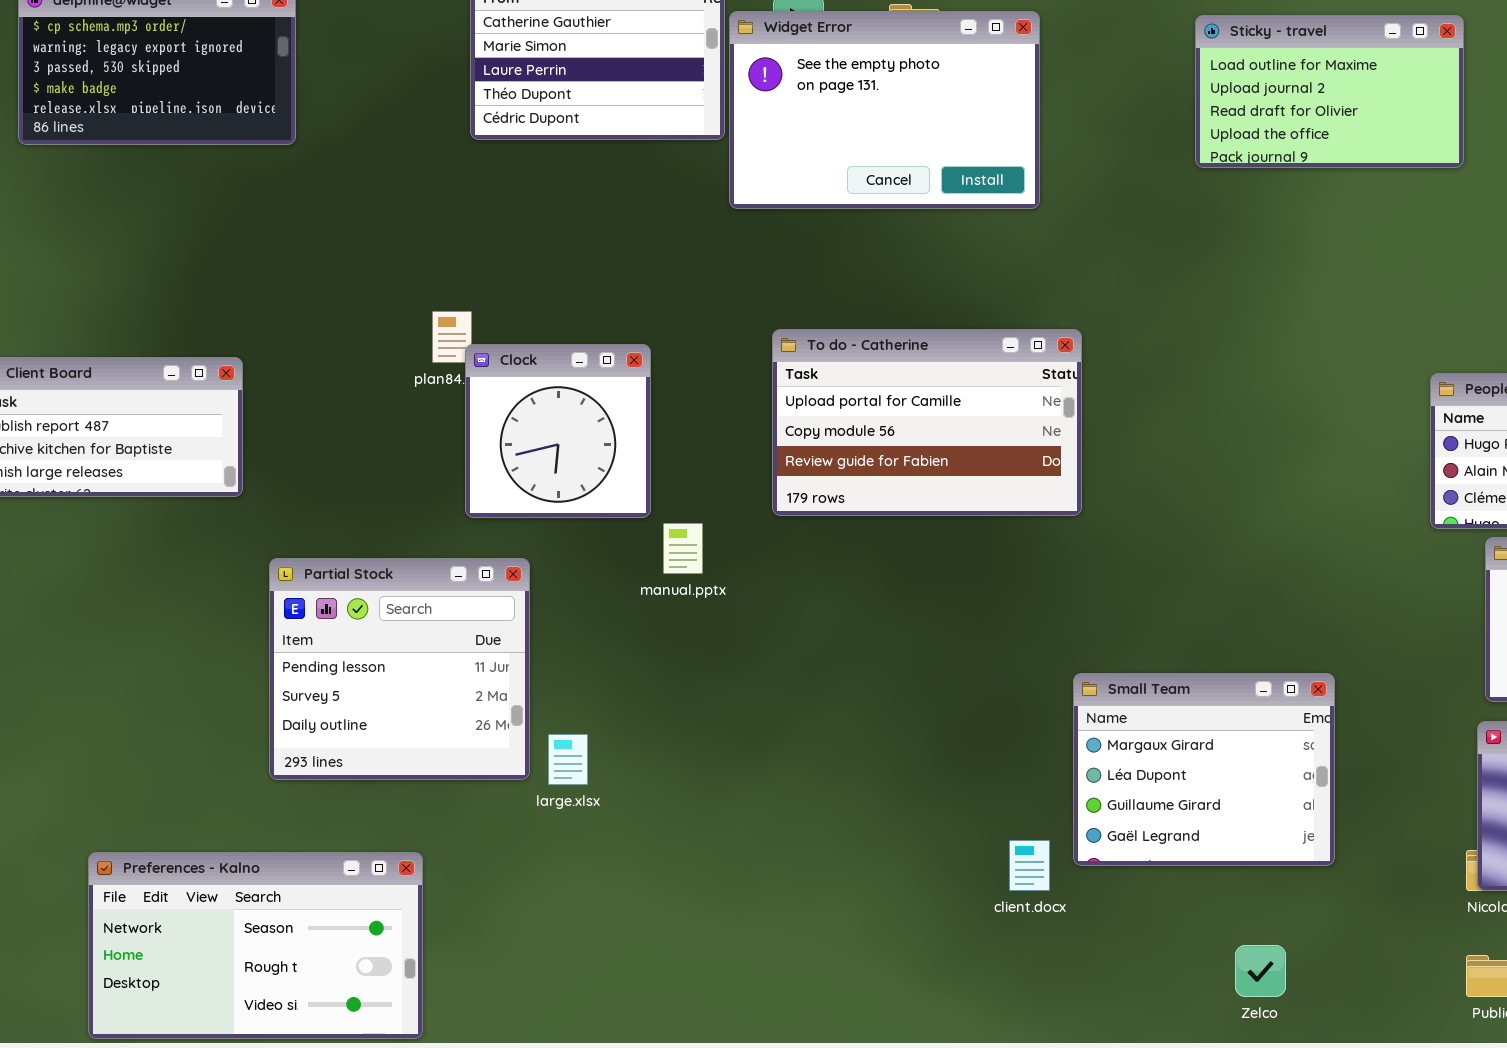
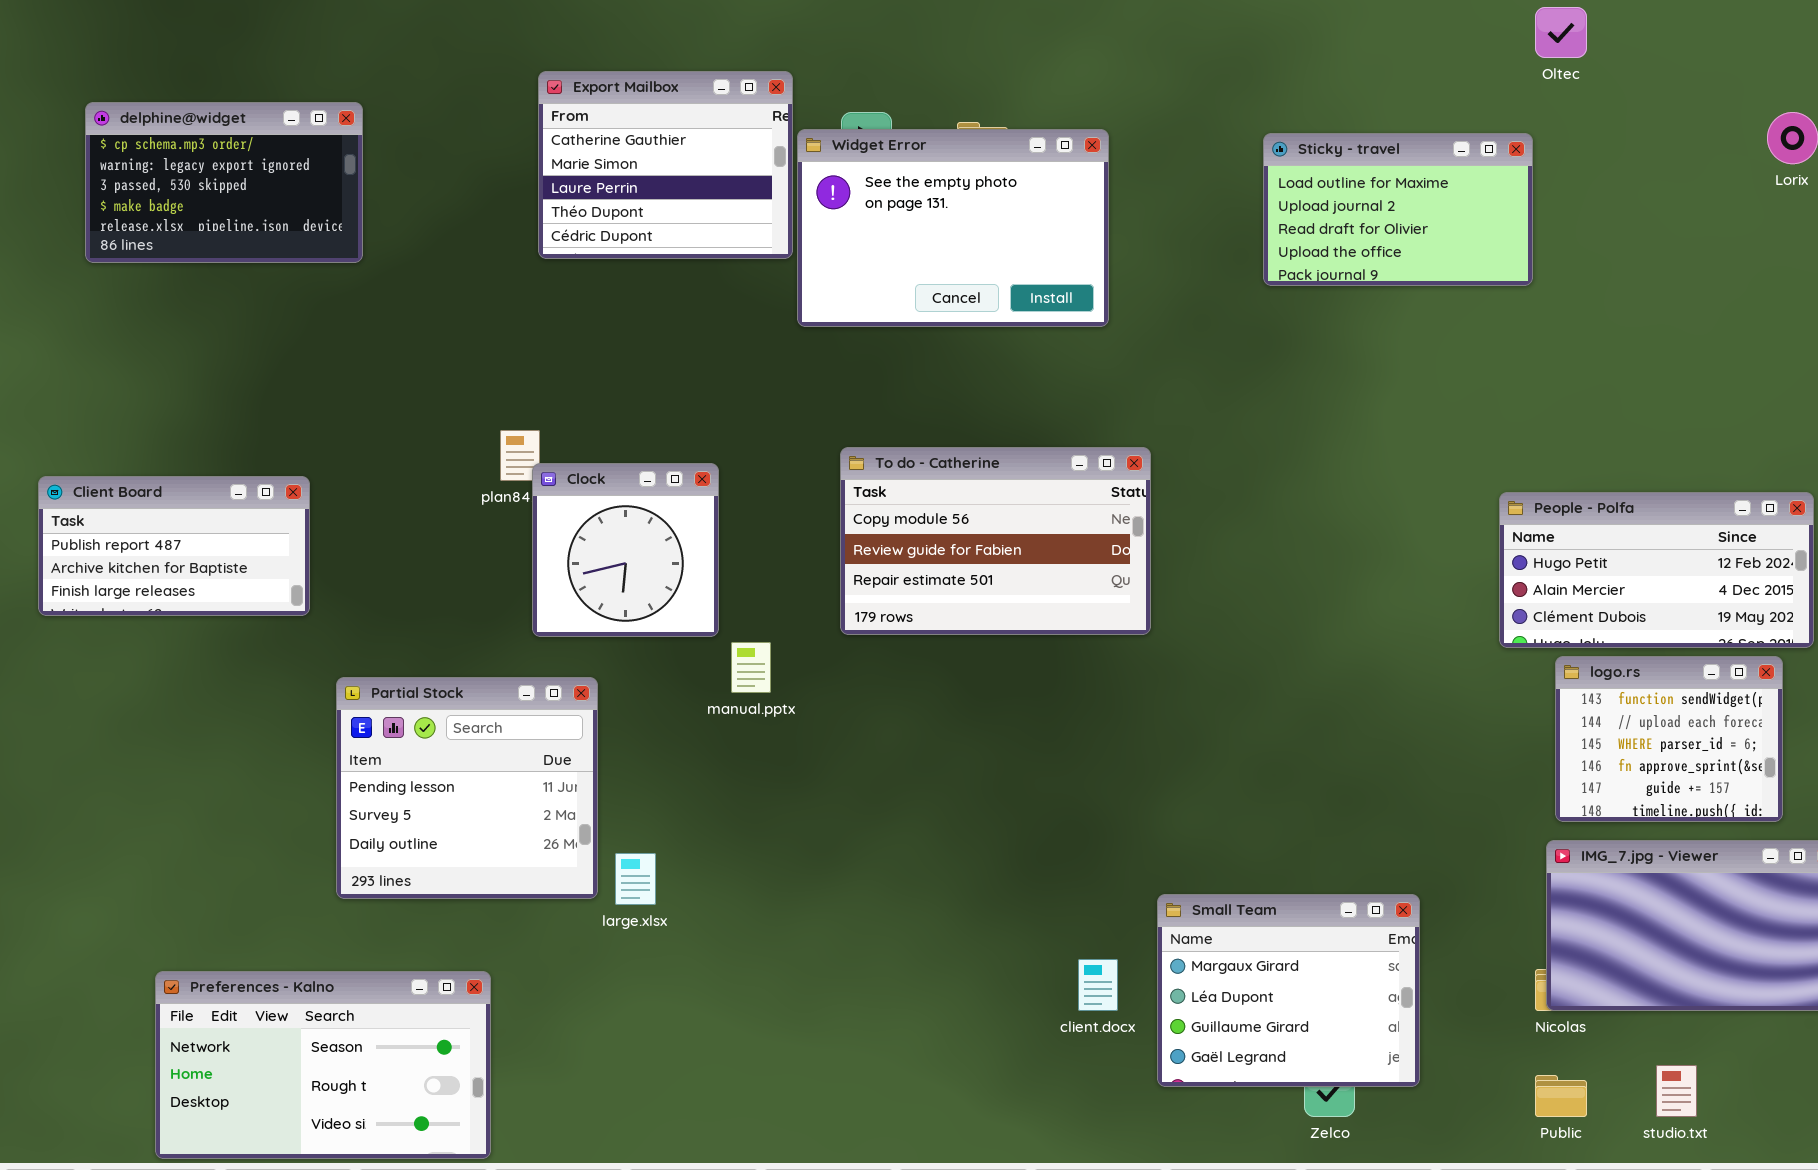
To do - Catherine: [772,329,1082,516] -> [840,447,1151,635], scrolled down 1 row
Small Team: [1073,673,1335,866] -> [1157,894,1420,1087], moved

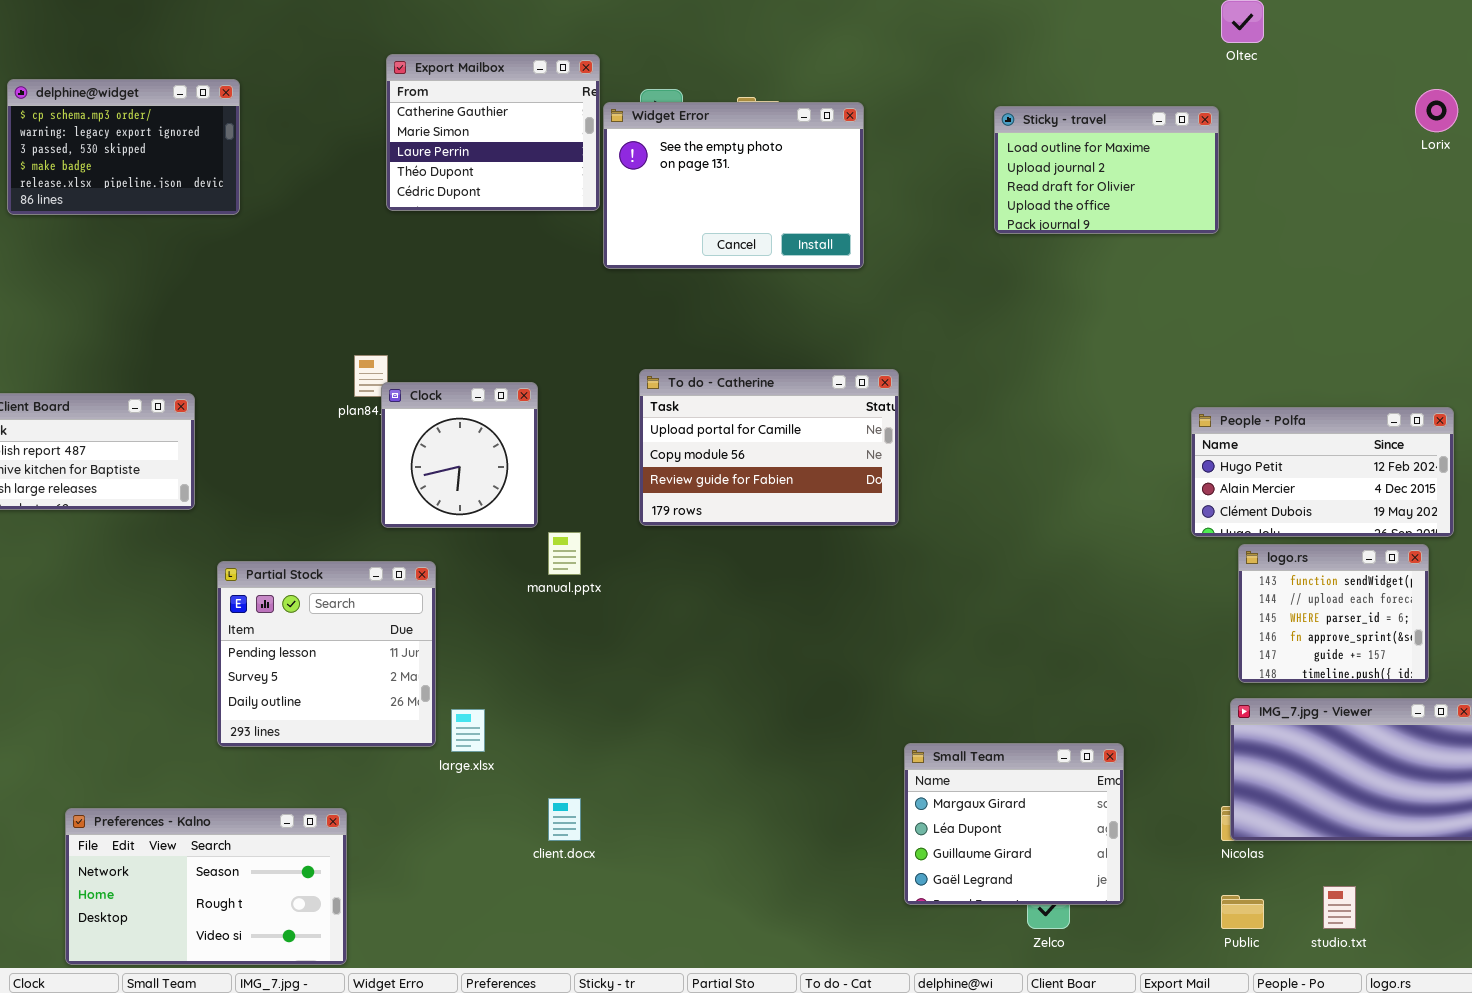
To do - Catherine: [840,447,1151,635] -> [639,369,899,526], scrolled up 1 row
client.docx: [1078,959,1118,1011] -> [548,798,581,841], moved

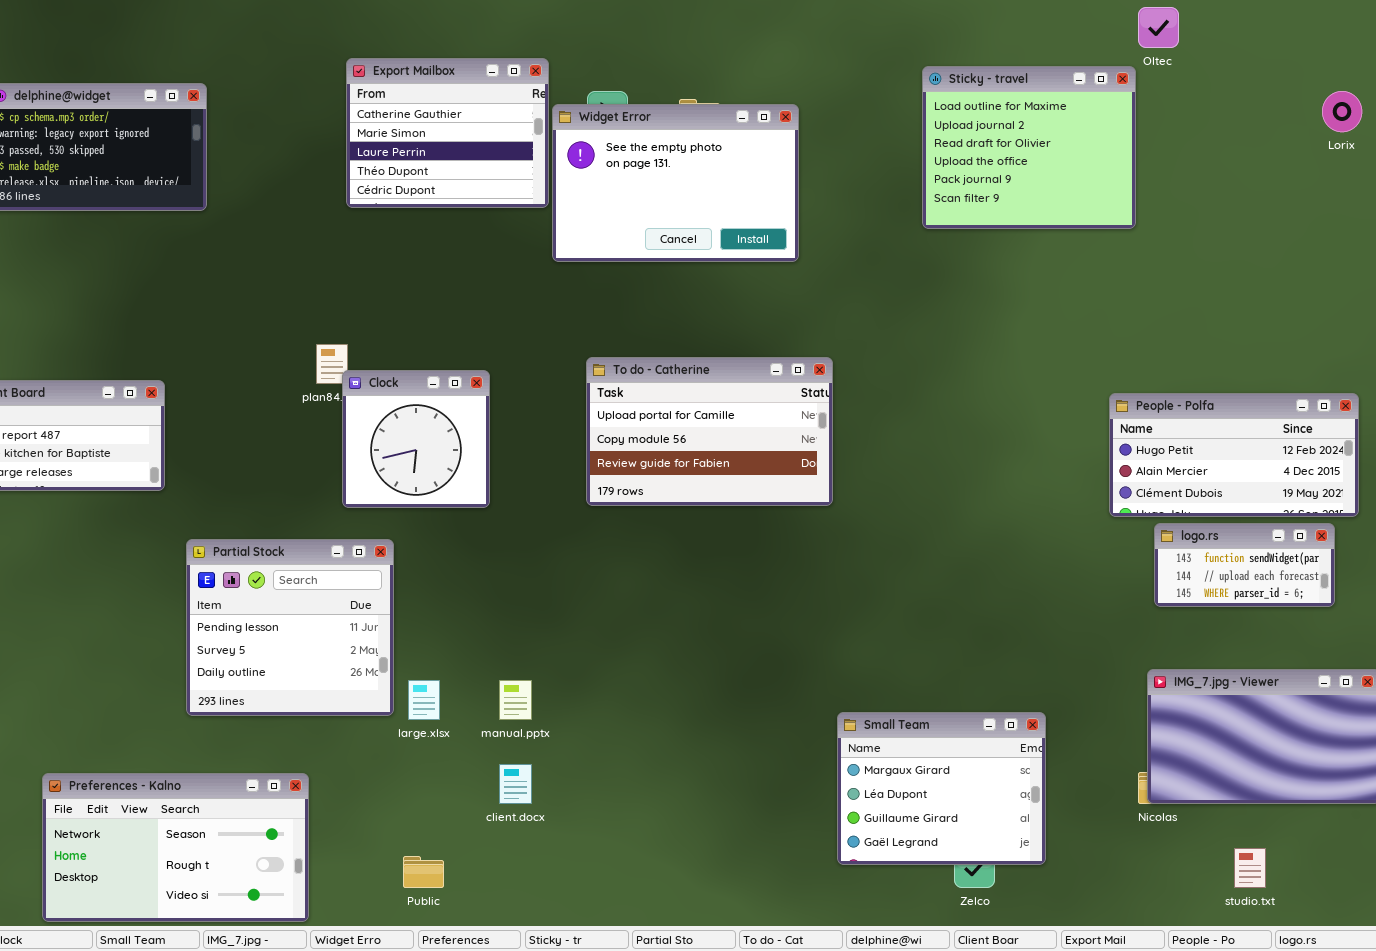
Sticky - travel: [994,106,1219,234] -> [922,66,1136,229], resized
manual.pptx: [548,532,581,575] -> [499,680,532,720], moved
logo.rs: [1238,544,1429,683] -> [1154,523,1335,607], resized
Public: [1221,895,1264,929] -> [403,856,444,888], moved

